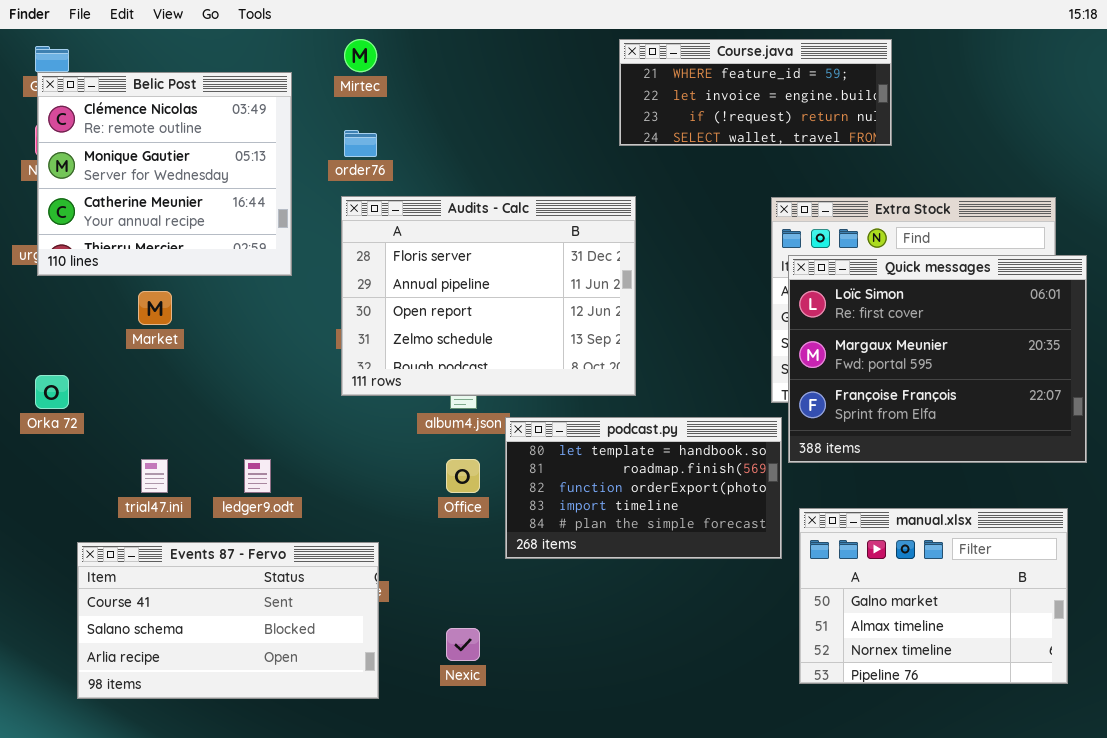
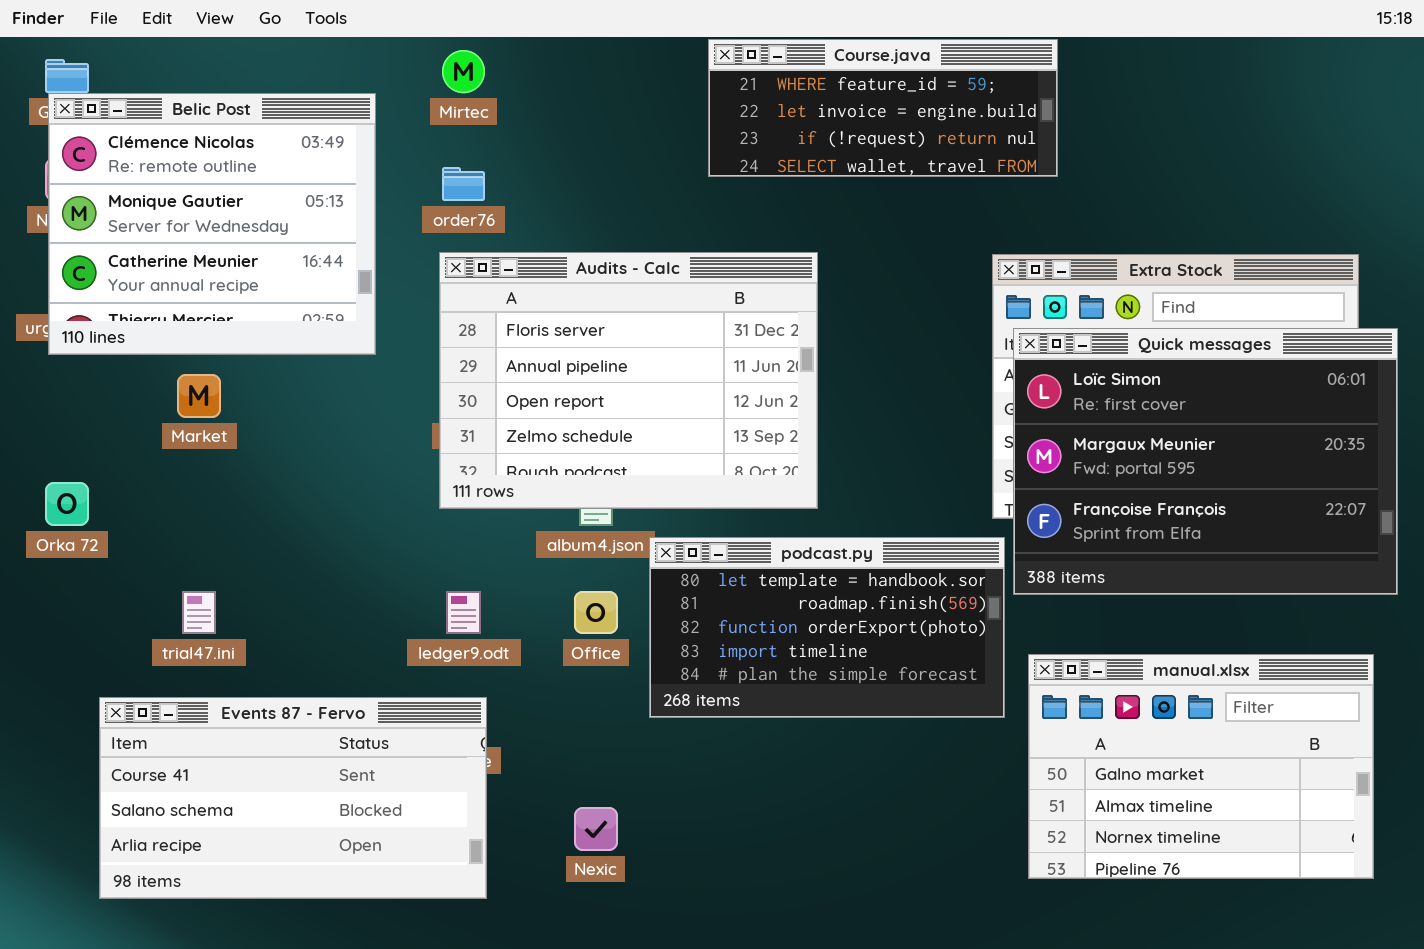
Course.java: [619,39,892,146] -> [708,39,1058,177], moved
ledger9.odt: [244,459,271,493] -> [446,591,481,634], moved

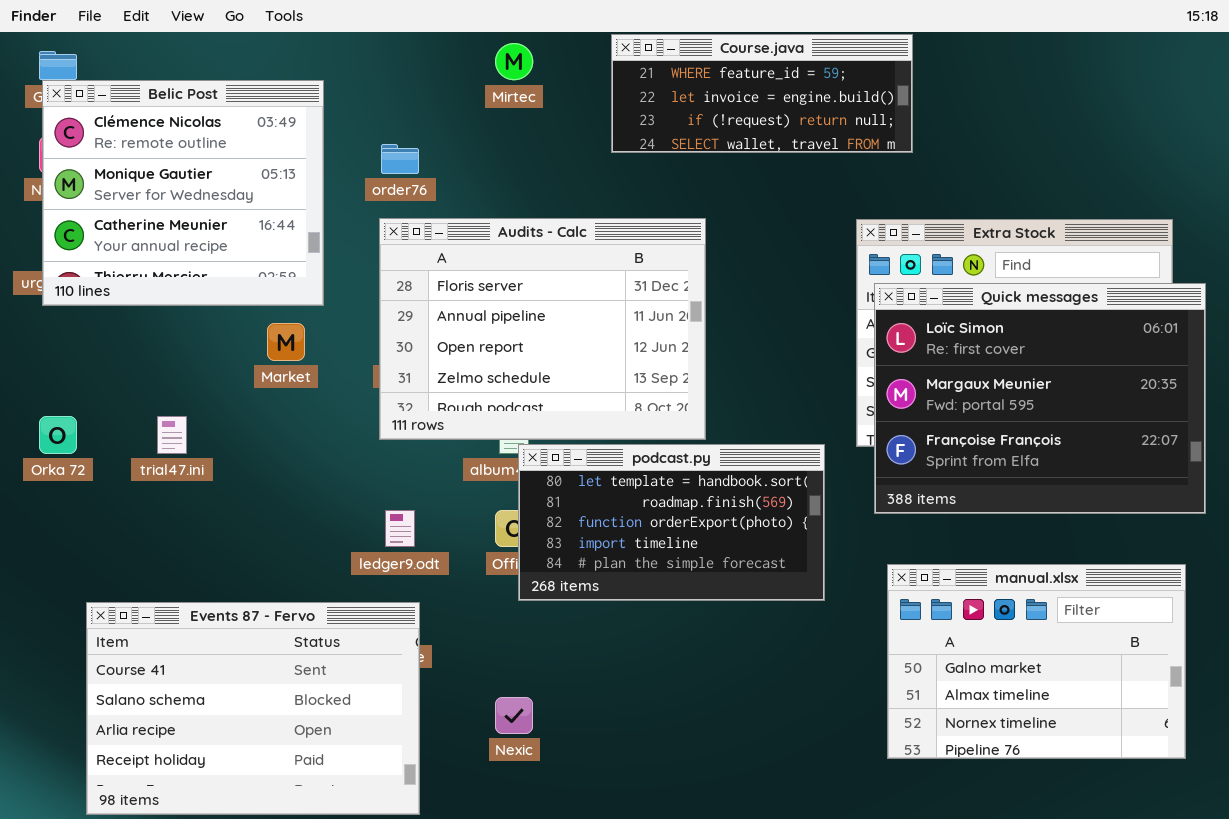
Mirtec: [442,50,485,93] -> [495,43,533,80], moved
Market: [177,374,221,418] -> [267,323,305,361], moved
podcast.py: [649,537,1005,718] -> [518,444,825,601], moved
trial47.ini: [182,591,216,634] -> [157,416,187,454], moved
Events 87 - Fervo: [99,697,487,899] -> [86,602,420,815], resized

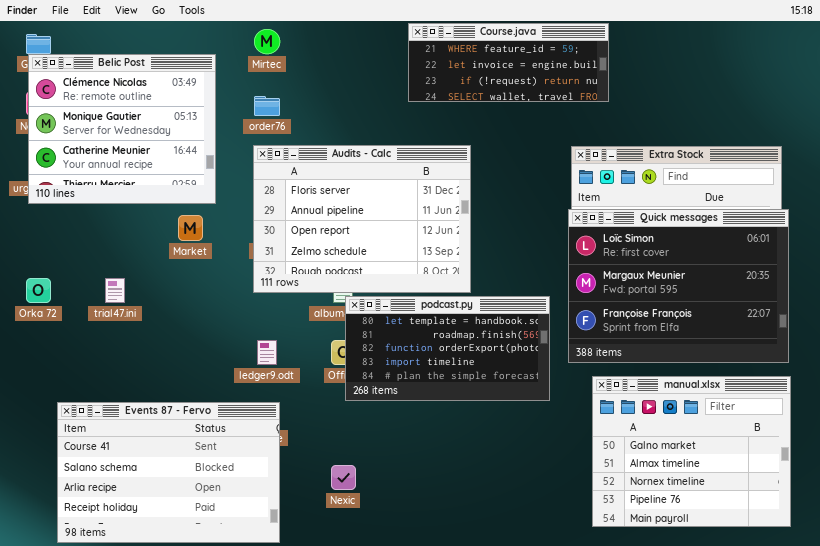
Mirtec: [495,43,533,80] -> [254,29,280,54], moved
Quick messages: [874,283,1206,514] -> [568,209,789,363], moved
manual.xlsx: [887,564,1186,759] -> [592,376,791,527], resized

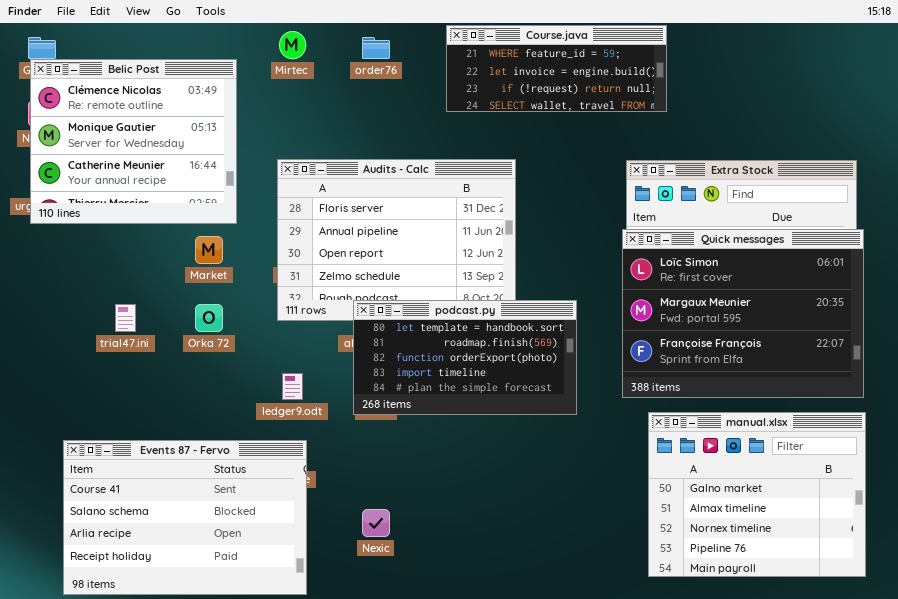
order76: [254,96,280,116] -> [362,37,390,59], moved
Orka 72: [26,278,51,303] -> [195,304,223,332], moved
podcast.py: [345,296,550,401] -> [353,300,577,415], moved

